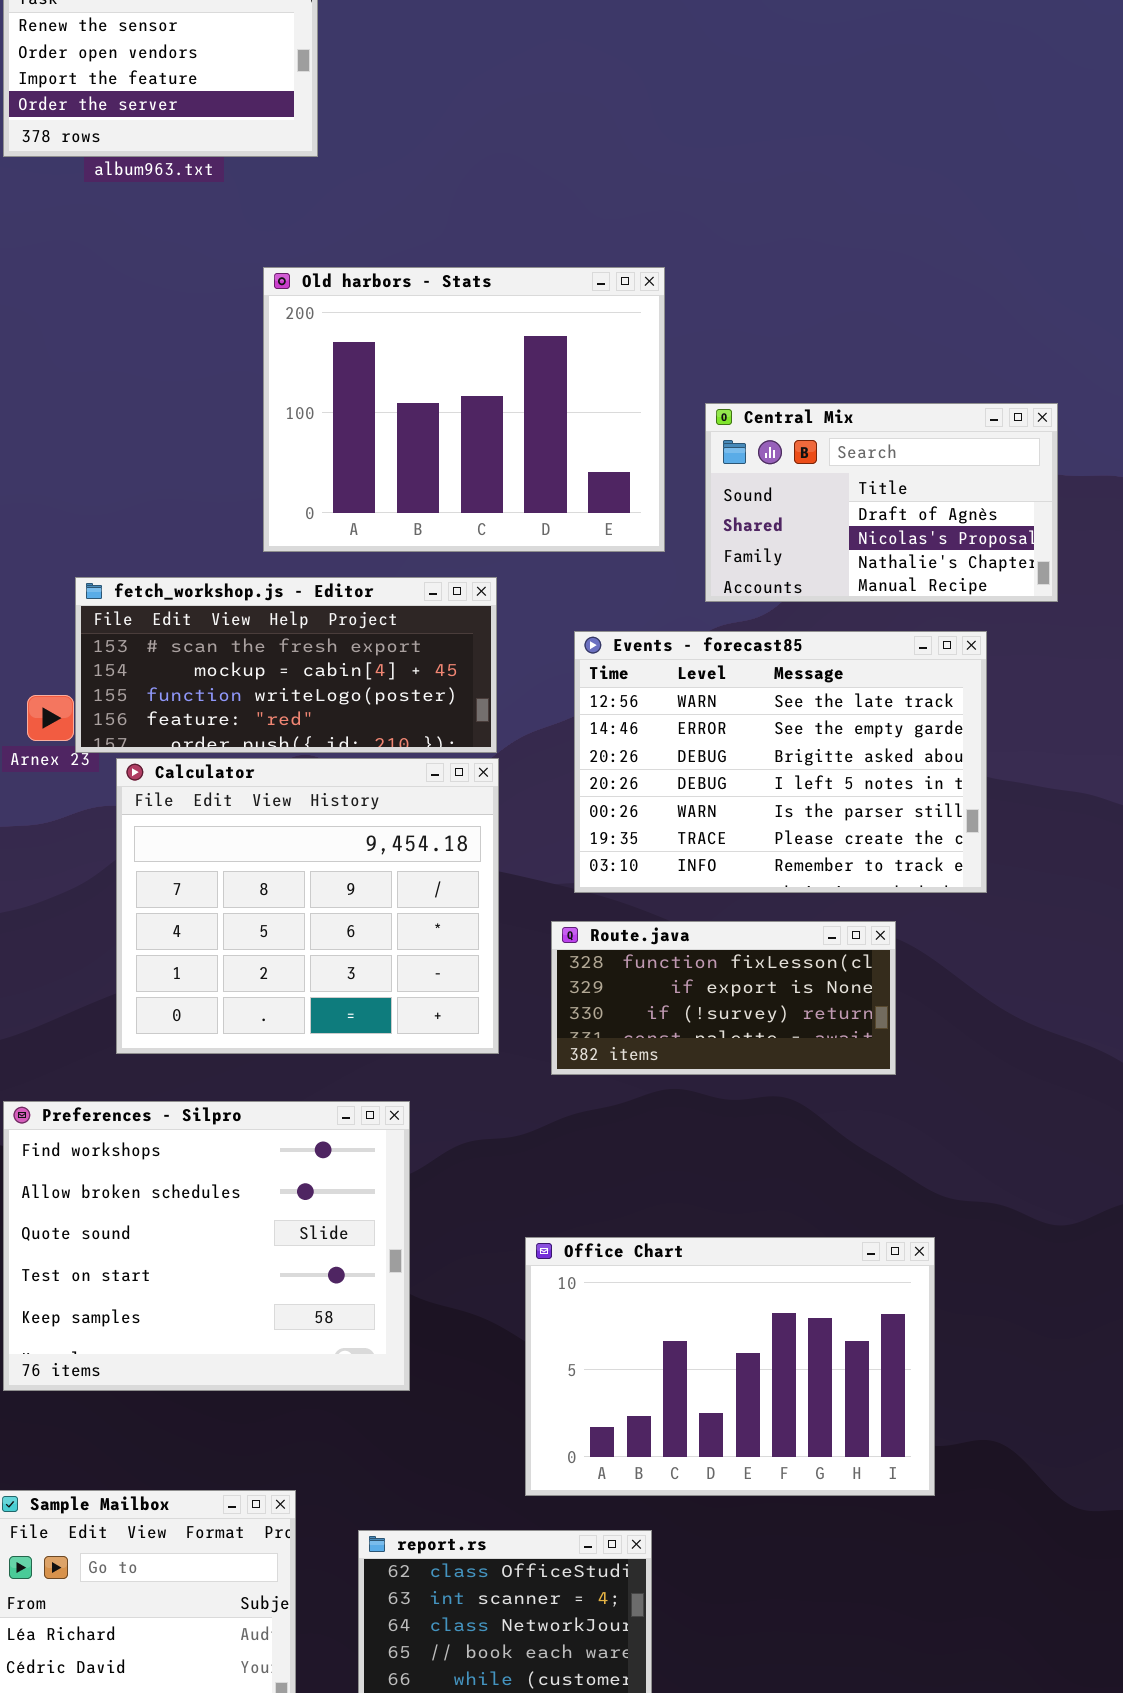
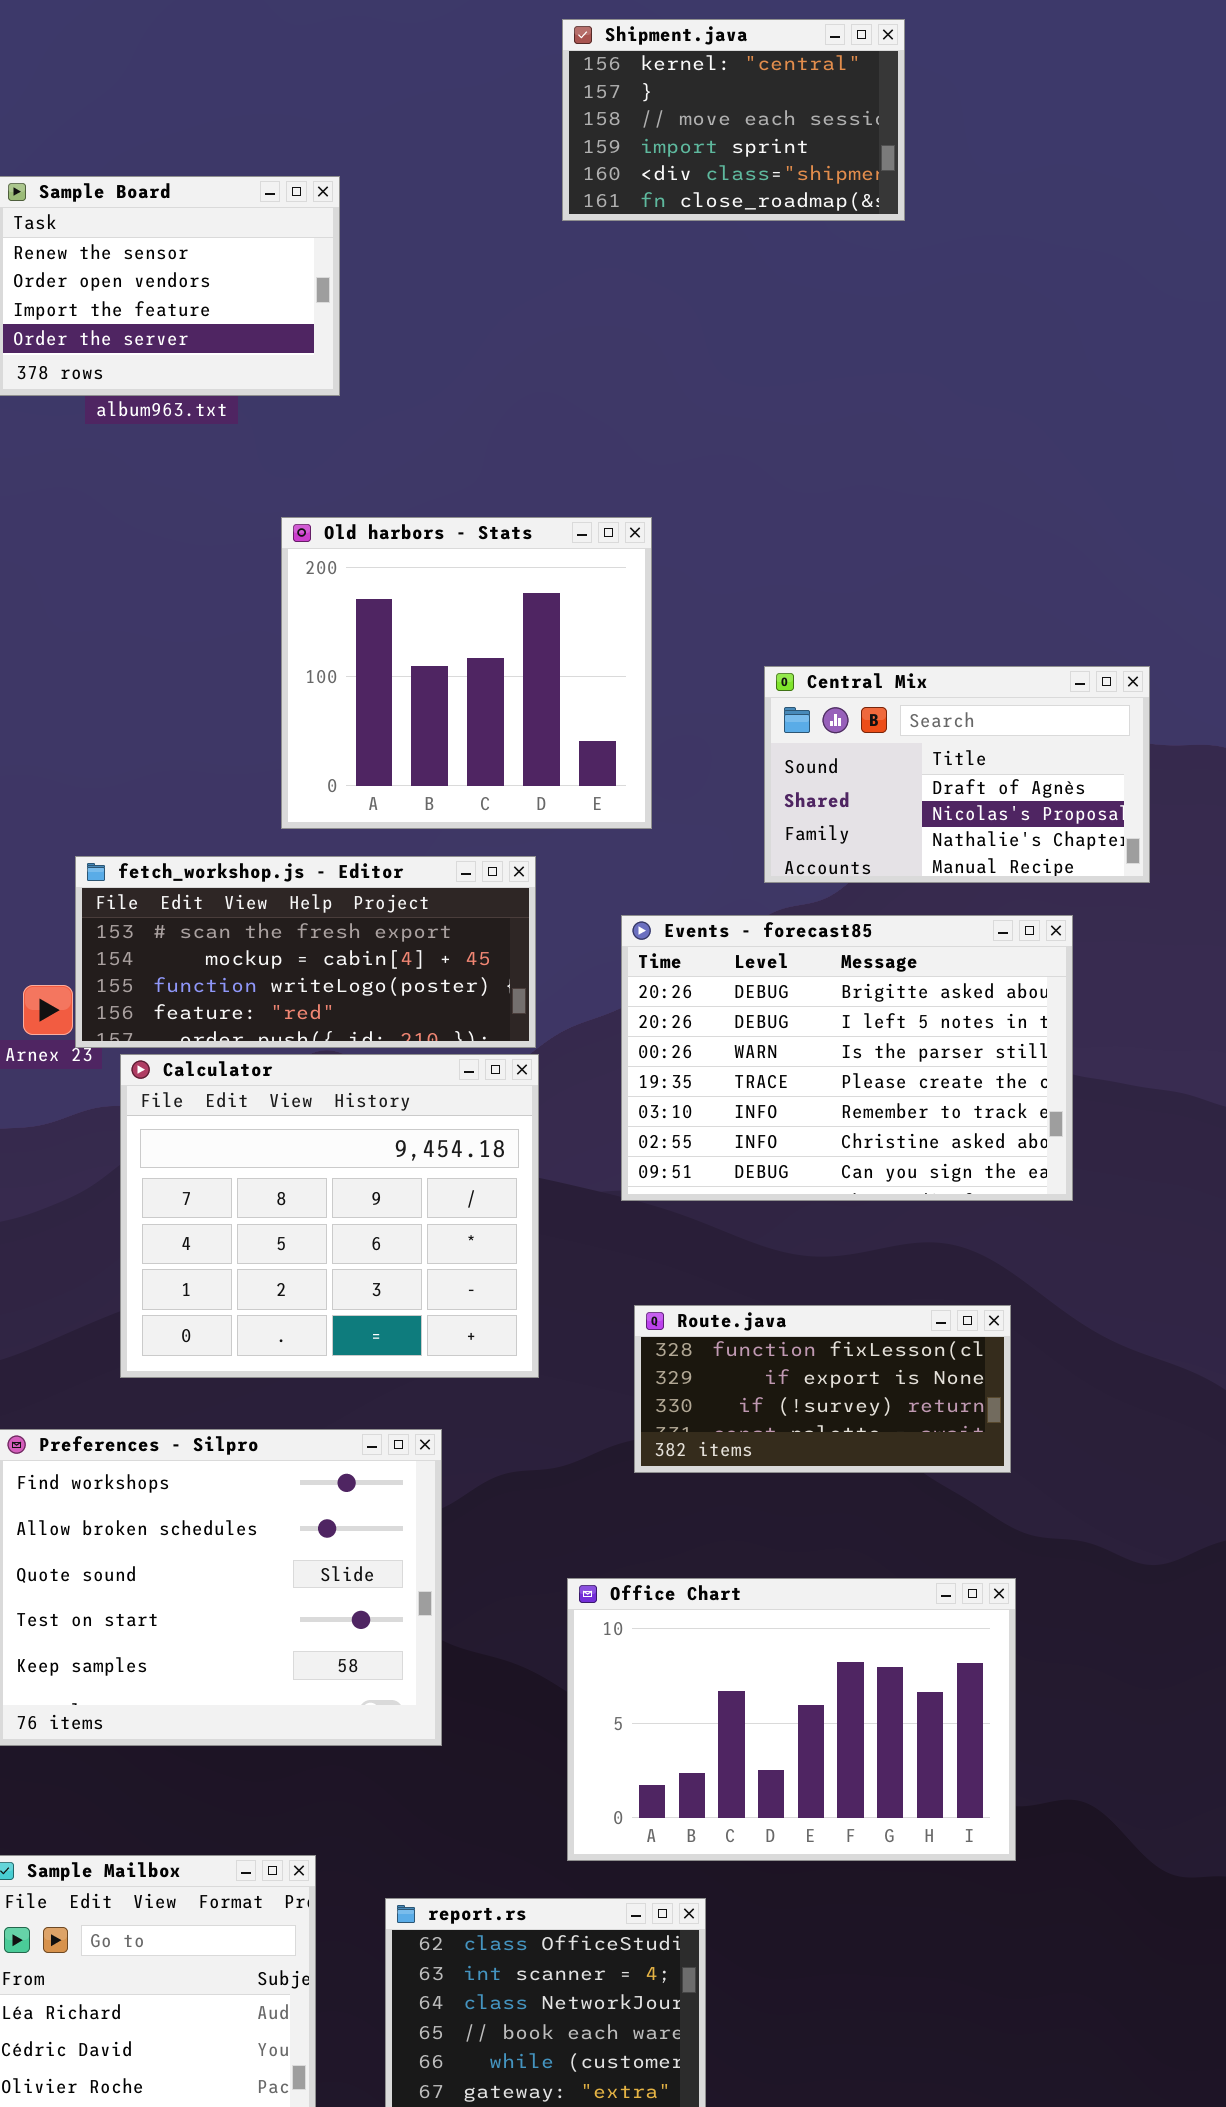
Old harbors - Stats: [263,267,665,552] -> [281,517,652,829], resized
Events - forecast85: [574,631,987,893] -> [621,915,1073,1201], scrolled down 2 rows
Route.java: [551,921,896,1075] -> [634,1305,1011,1473], moved

